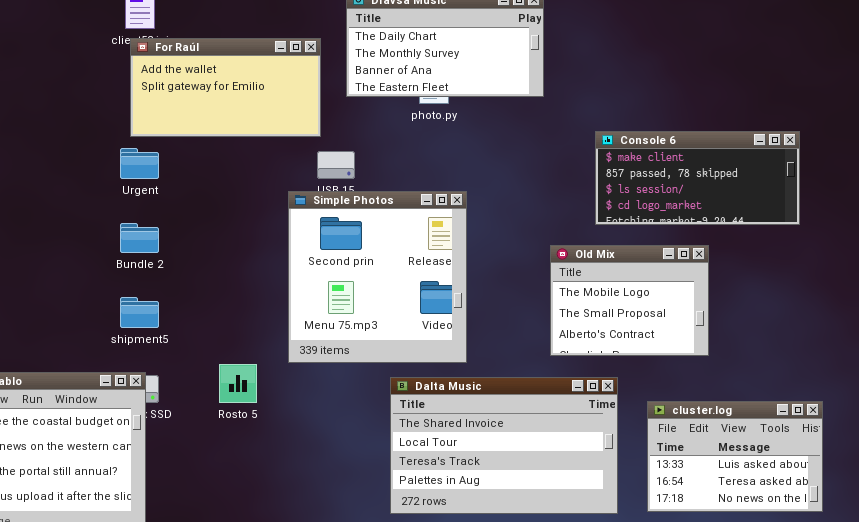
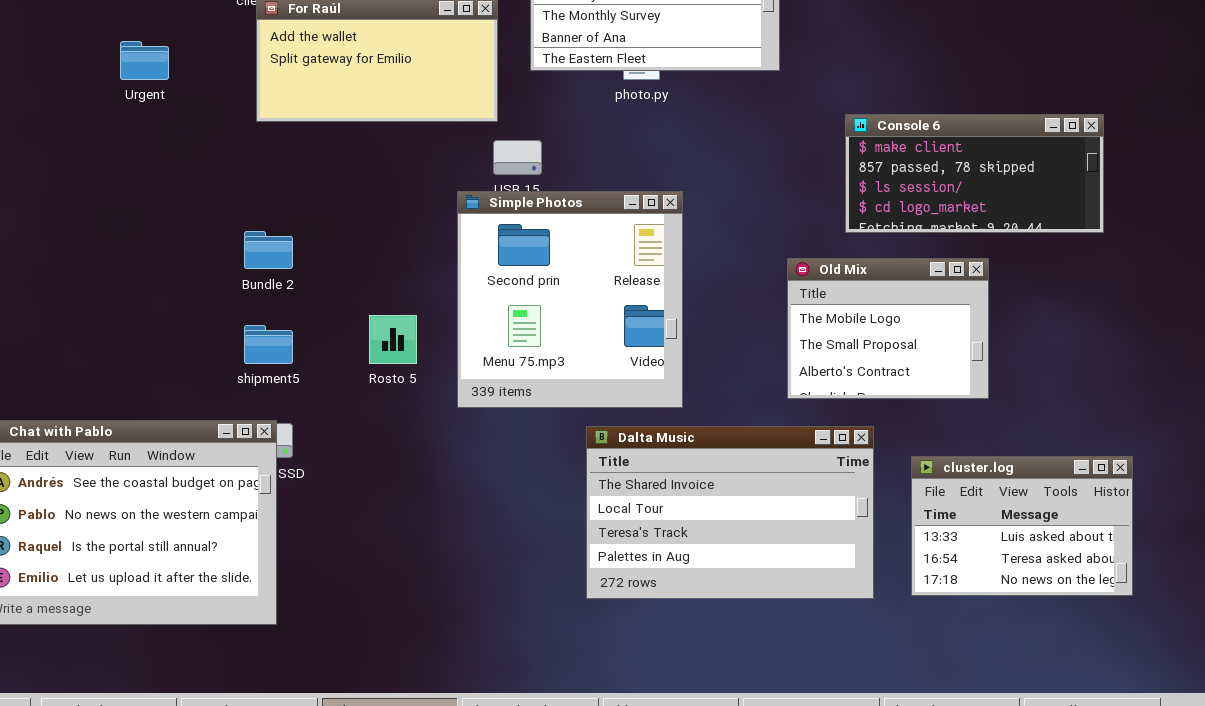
Urgent: [120,148,159,179] -> [120,41,169,80], moved
Rosto 5: [219,364,257,403] -> [369,315,417,364], moved

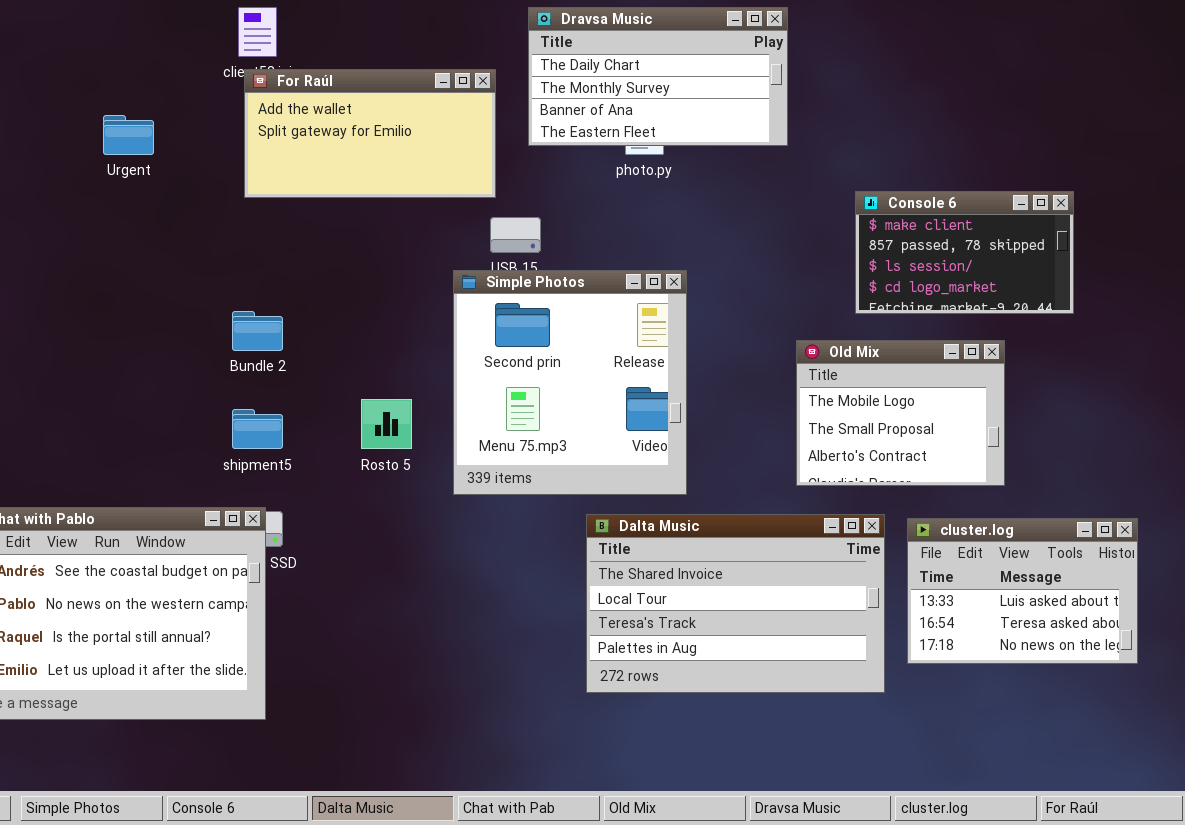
Console 6: [845,114,1104,233] -> [855,191,1074,314], resized
cluster.log: [911,456,1133,596] -> [907,518,1138,664], moved

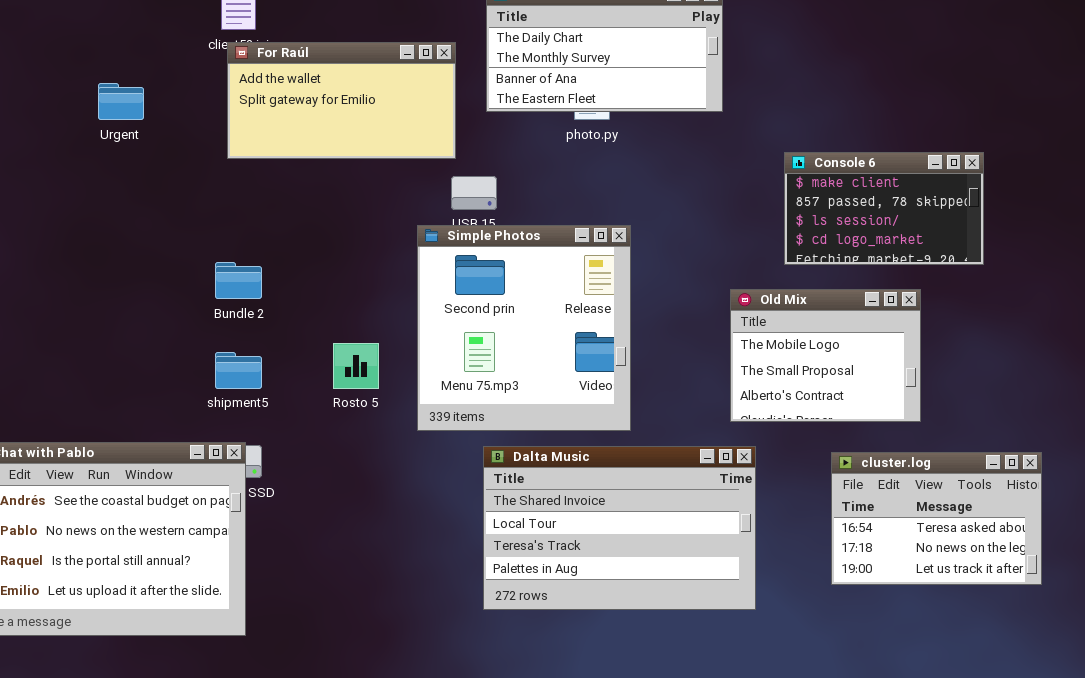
Dalta Music: [586,514,885,693] -> [483,446,756,610], moved
cluster.log: [907,518,1138,664] -> [831,452,1042,585], scrolled down 1 row

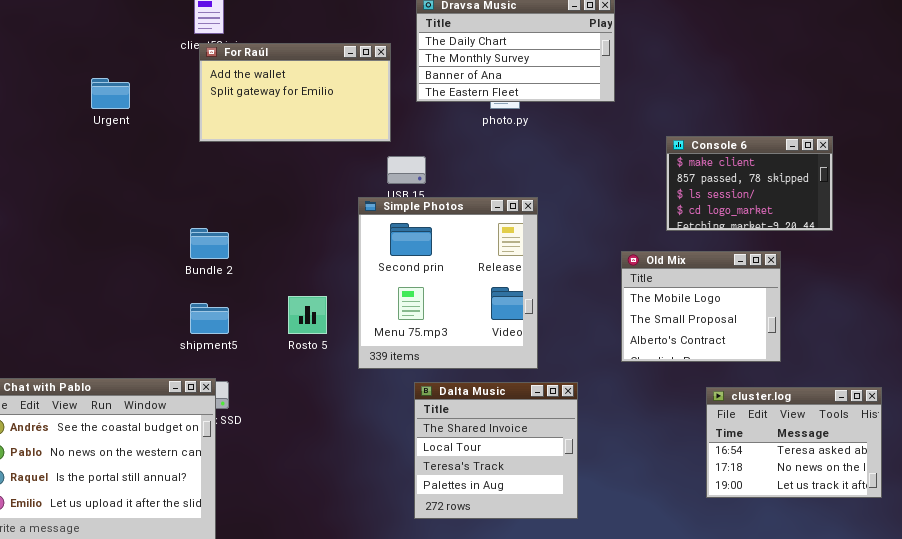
Dalta Music: [483,446,756,610] -> [414,382,578,519], resized

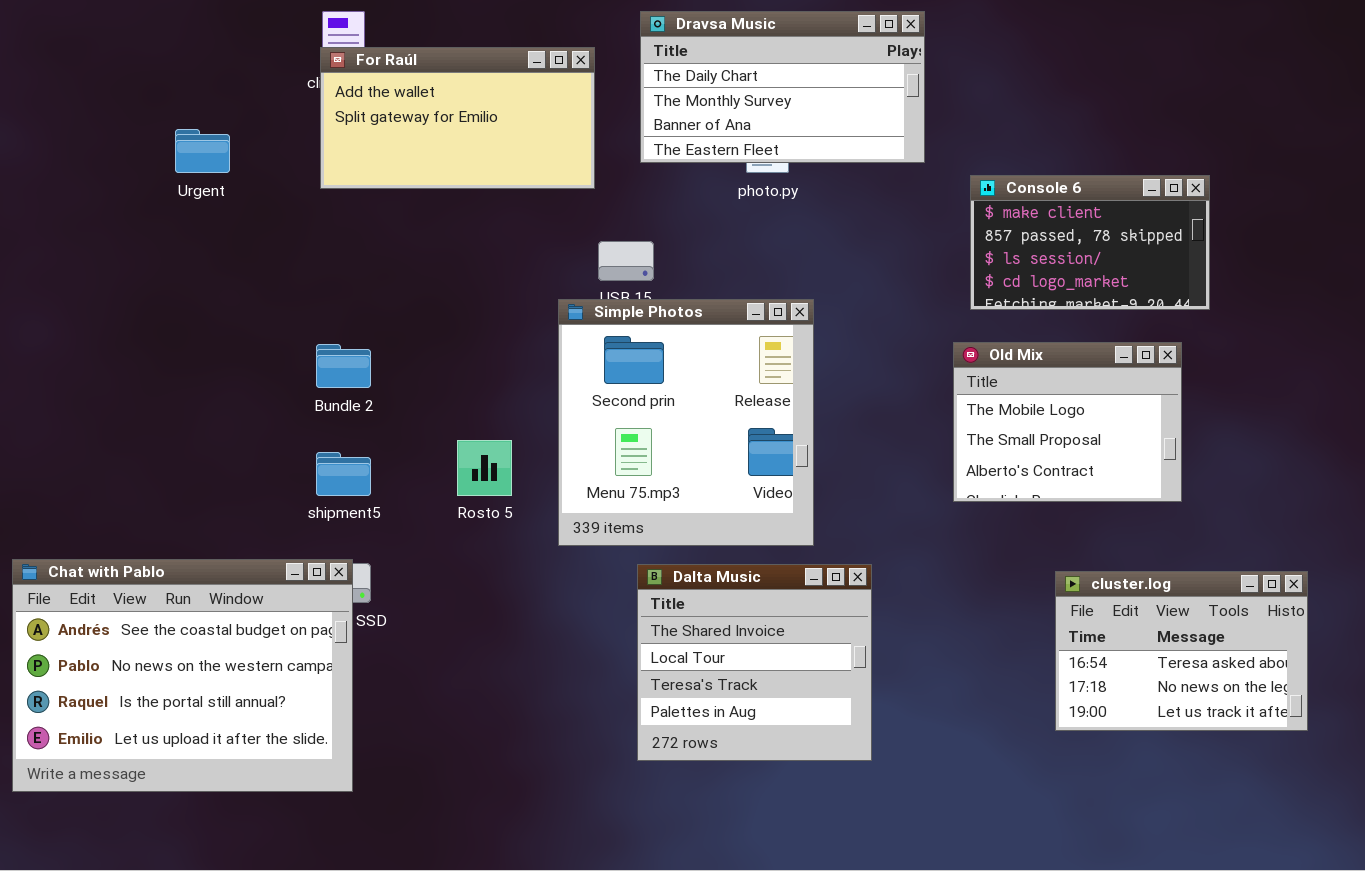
For Raúl: [199,43,391,142] -> [320,47,595,189], moved
Console 6: [666,136,833,231] -> [970,175,1210,310], moved
Old Mix: [621,251,781,362] -> [953,342,1182,502], moved

